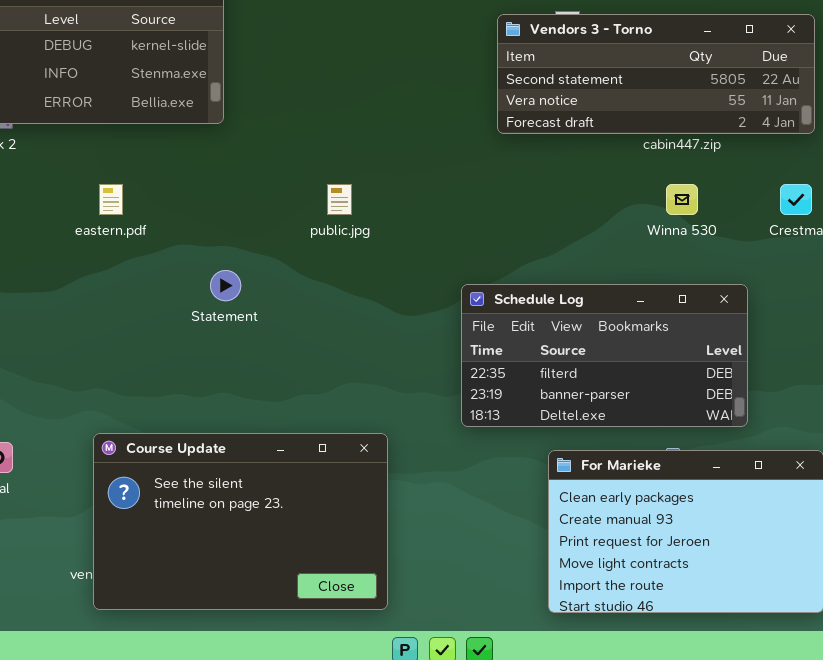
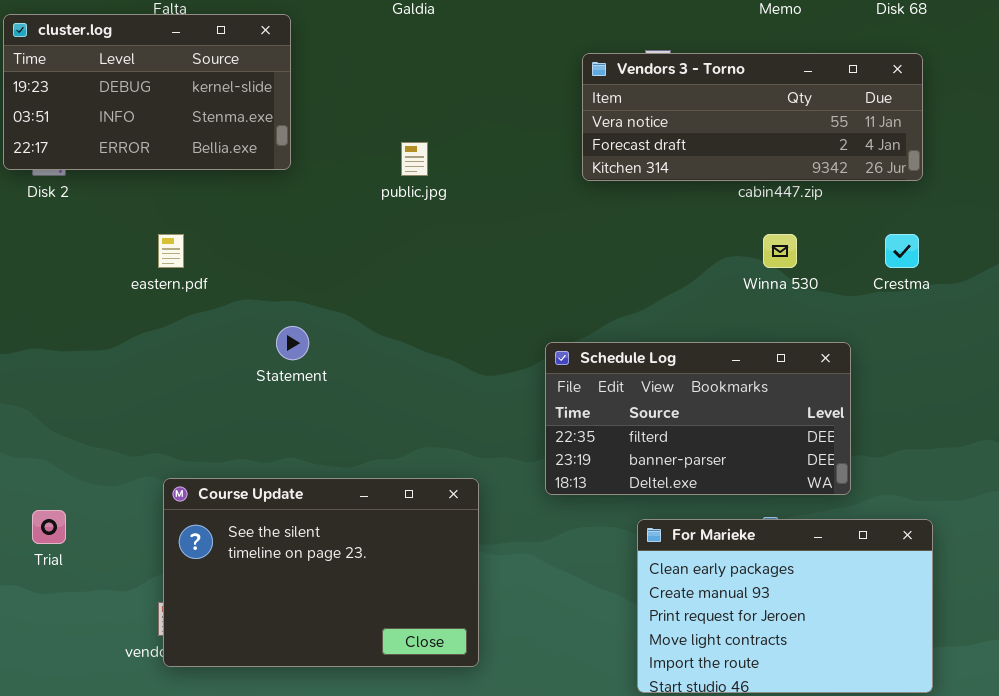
Vendors 3 - Torno: [497,14,815,134] -> [582,53,923,181], scrolled down 1 row
public.jpg: [327,184,352,215] -> [401,142,428,176], moved
Course Update: [93,433,388,610] -> [163,478,479,667], moved

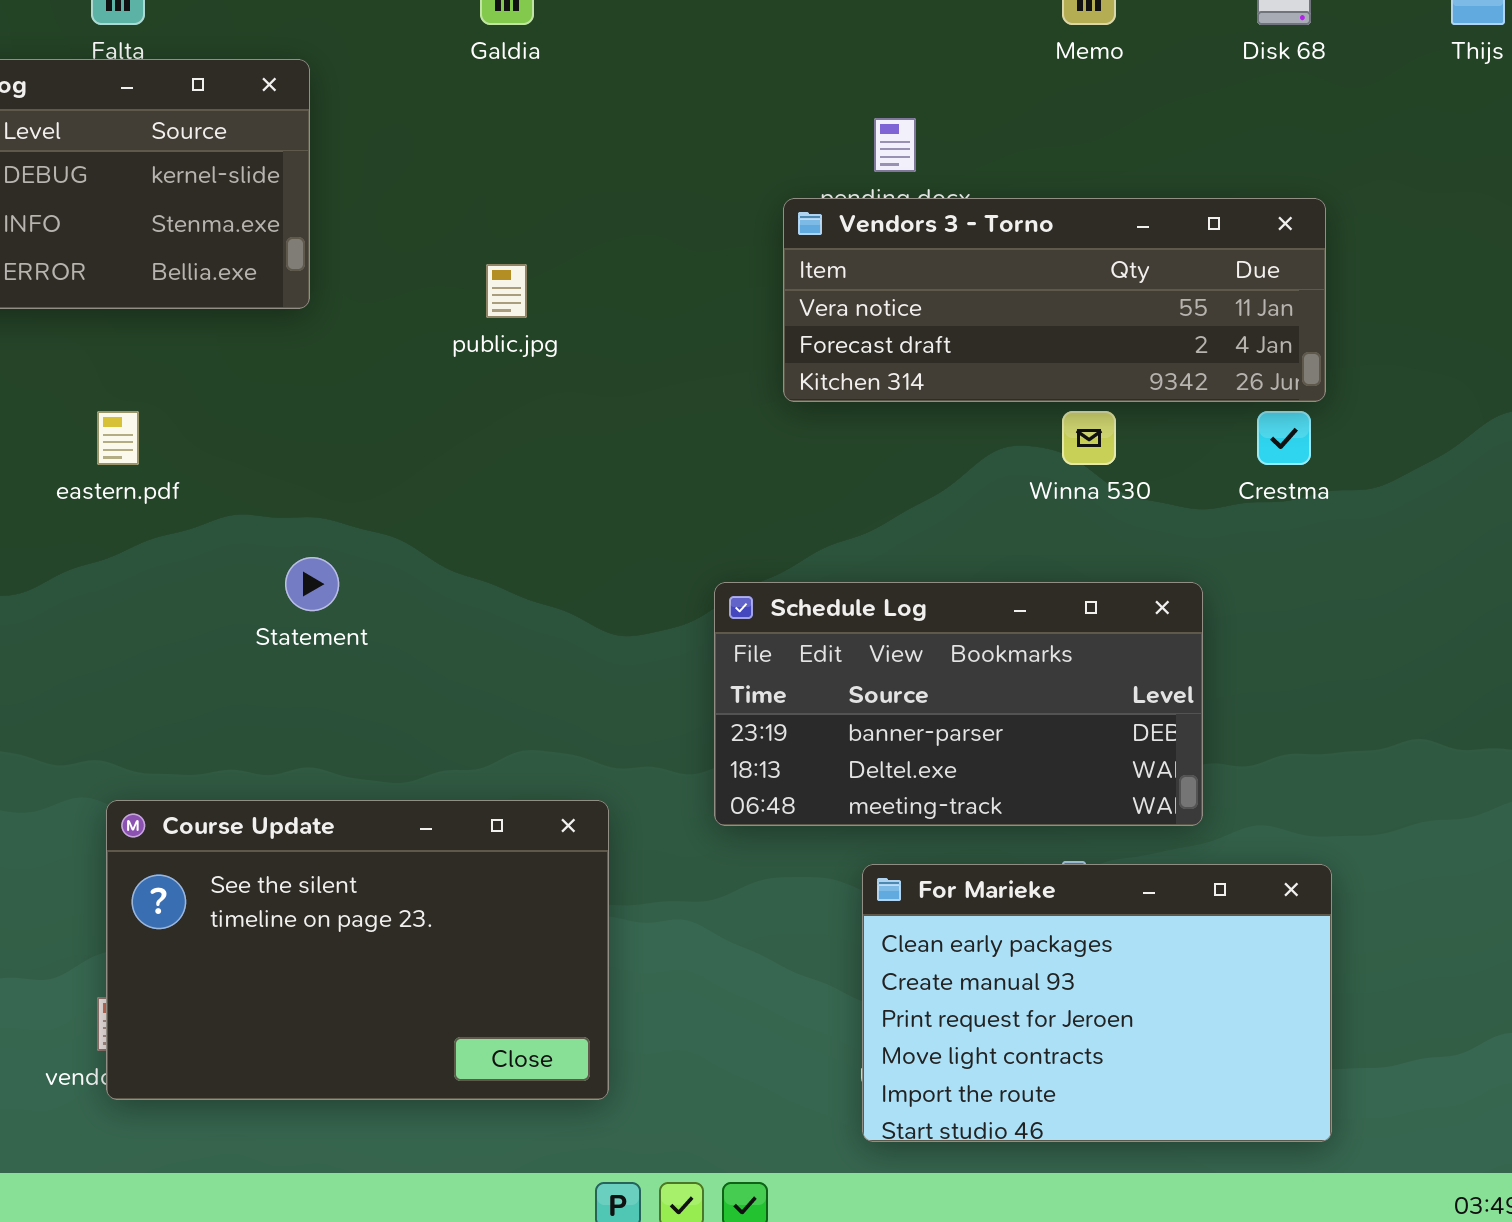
Vendors 3 - Torno: [582,53,923,181] -> [783,198,1326,402], moved
Schedule Log: [545,342,851,495] -> [714,582,1203,826], scrolled down 1 row

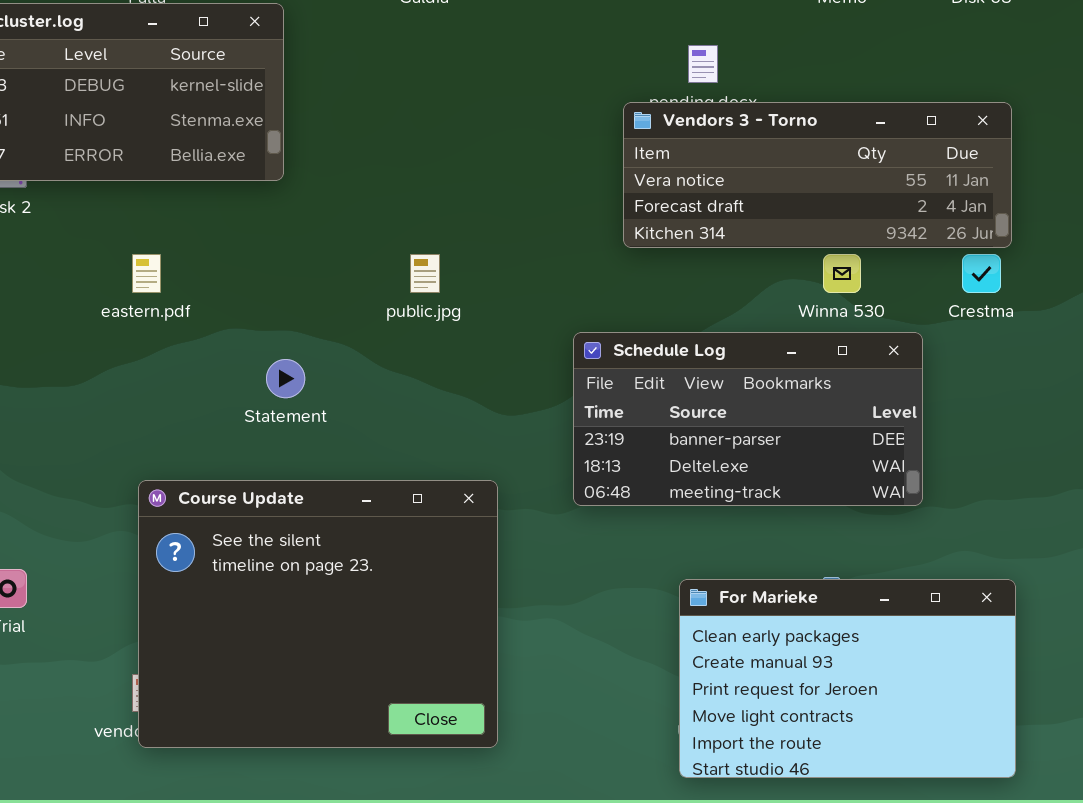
public.jpg: [486,264,527,318] -> [410,254,440,293], moved
Schedule Log: [714,582,1203,826] -> [573,332,923,506], moved
Course Update: [106,800,609,1100] -> [138,480,498,748], resized

